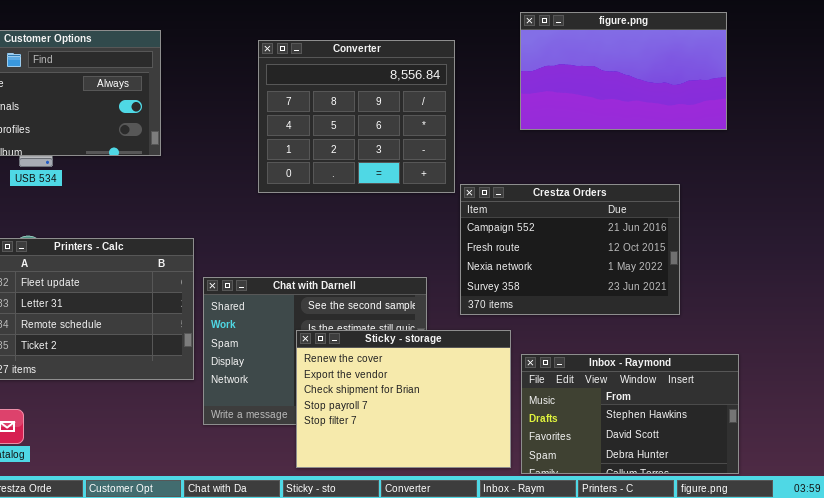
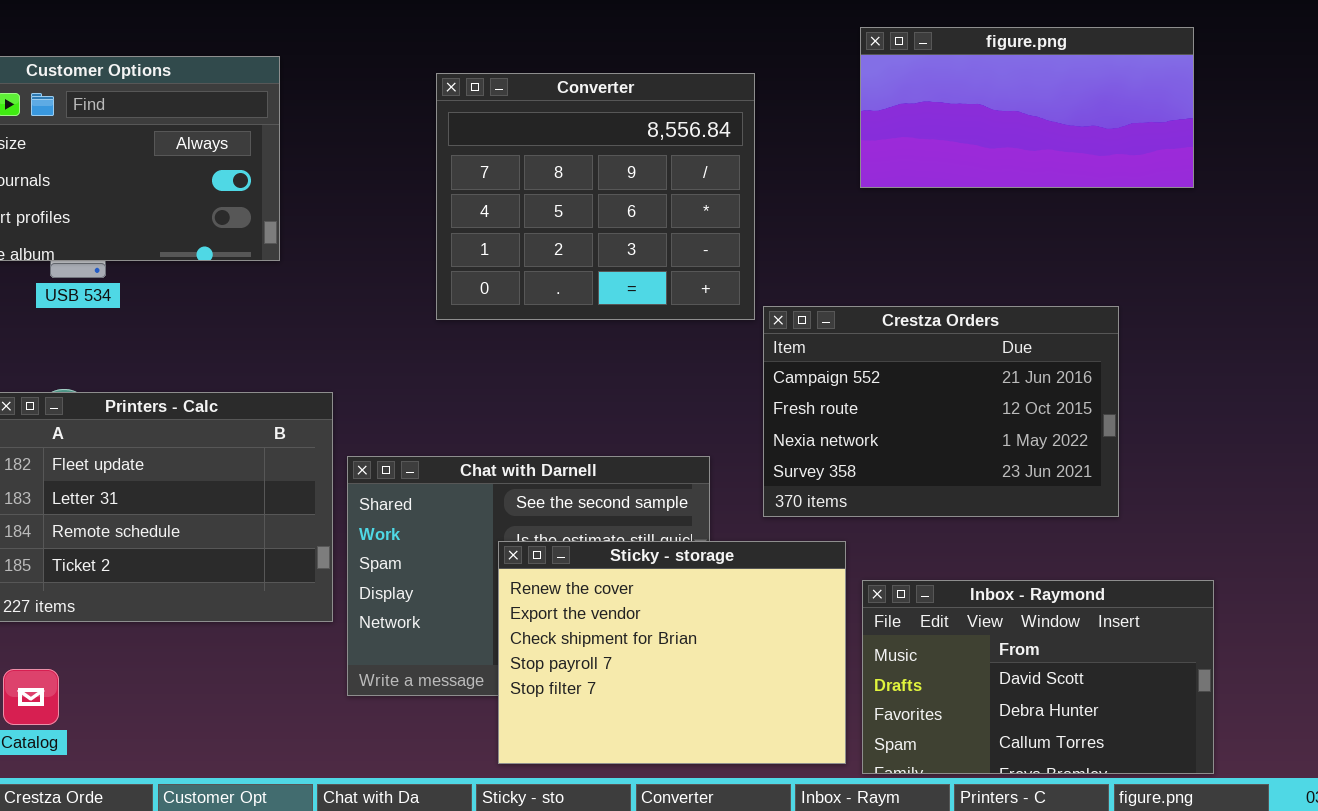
figure.png: [520,12,727,130] -> [860,27,1194,188], resized
Inbox - Raymond: [521,354,739,474] -> [862,580,1214,774], scrolled down 1 row

